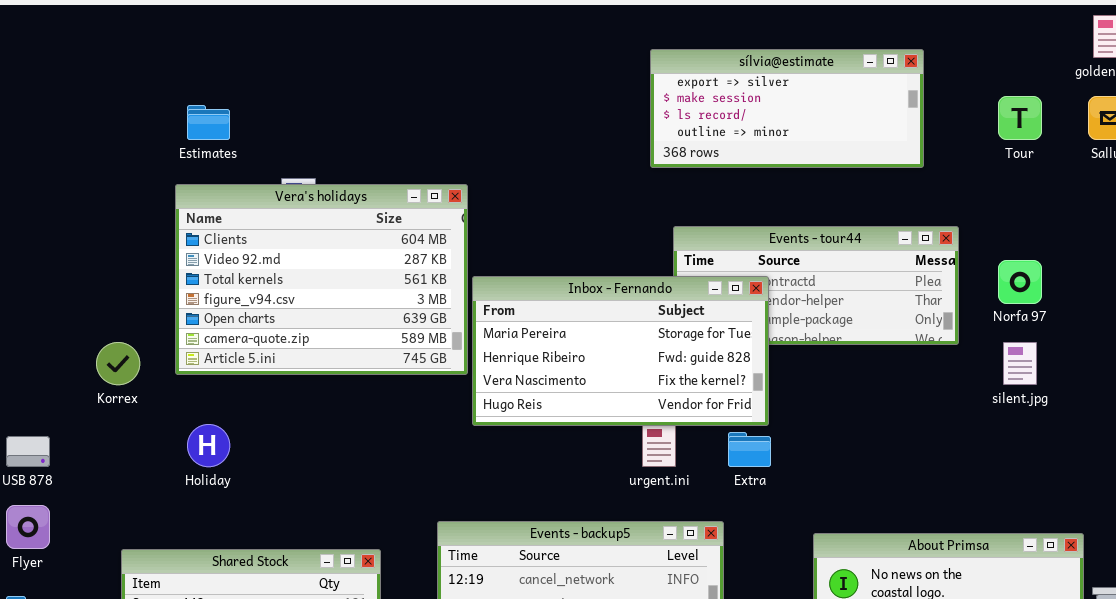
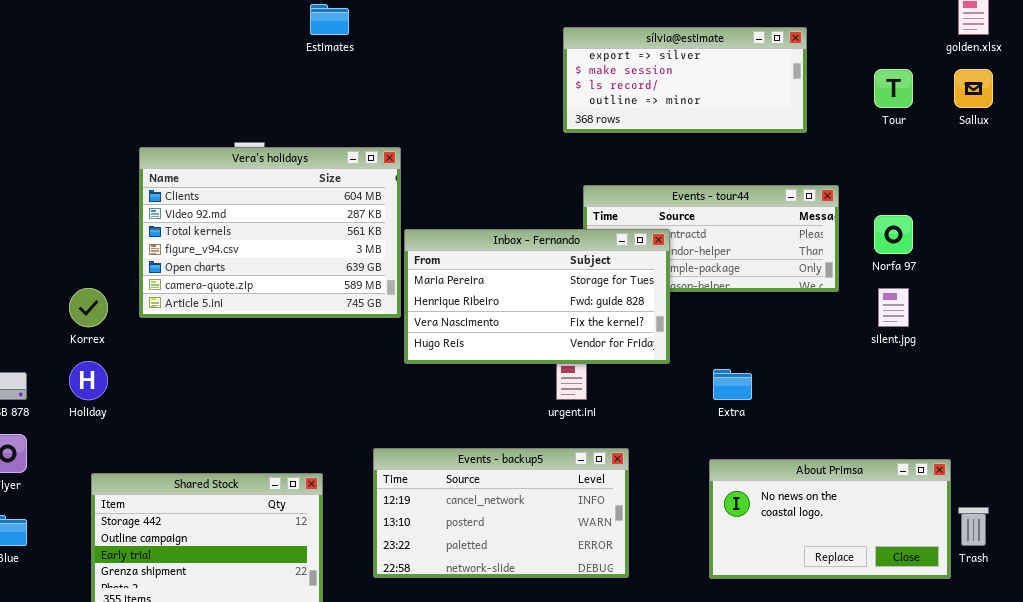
Estimates: [187,105,230,140] -> [310,4,349,35], moved
Holiday: [187,424,230,467] -> [69,361,108,400], moved
Extra: [728,432,771,467] -> [713,369,752,400], moved

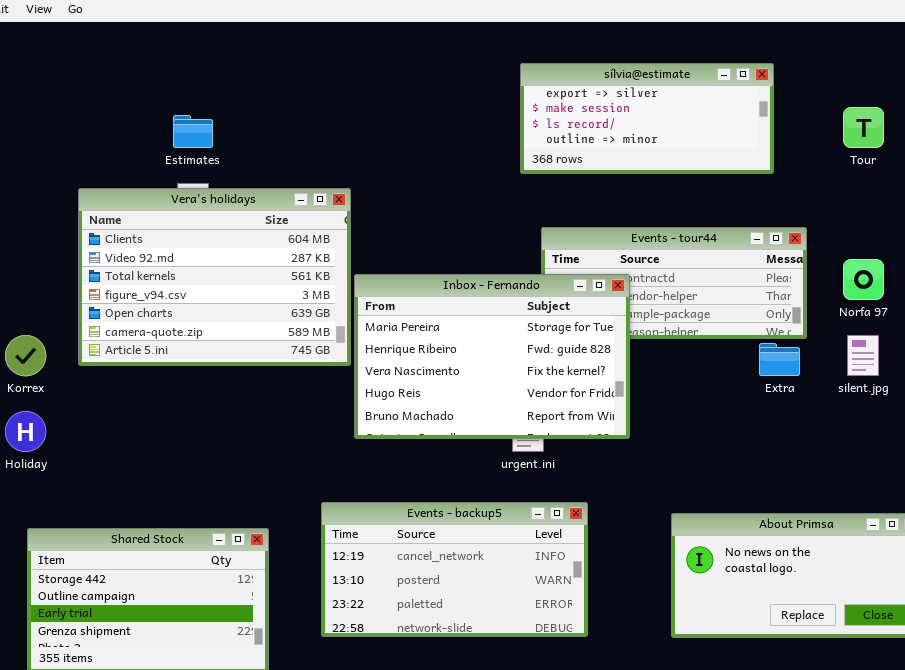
Estimates: [310,4,349,35] -> [173,115,213,148], moved
Inbox - Fernando: [404,229,670,364] -> [354,274,630,439], resized
Extra: [713,369,752,400] -> [759,343,800,376], moved

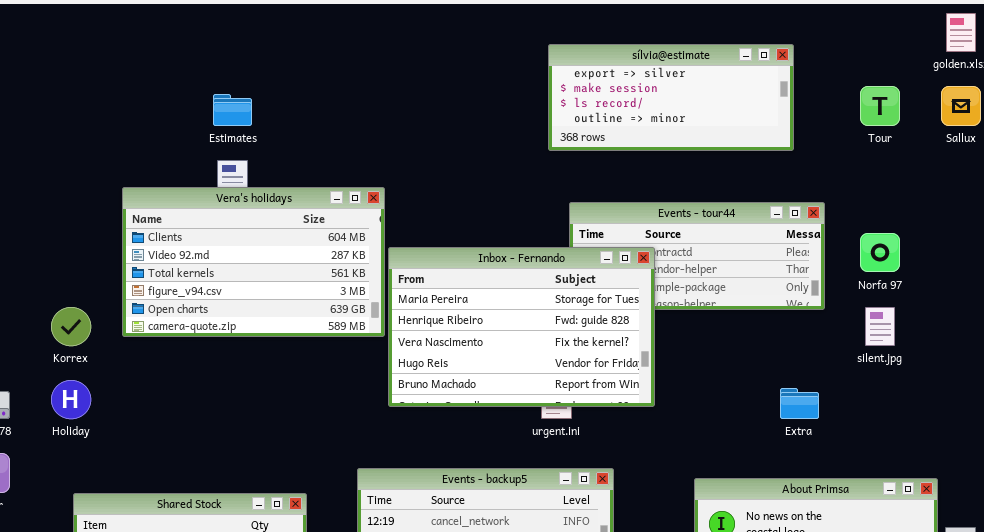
Vera's holidays: [78,188,351,366] -> [122,187,385,337], resized
Extra: [759,343,800,376] -> [780,388,819,419], moved

